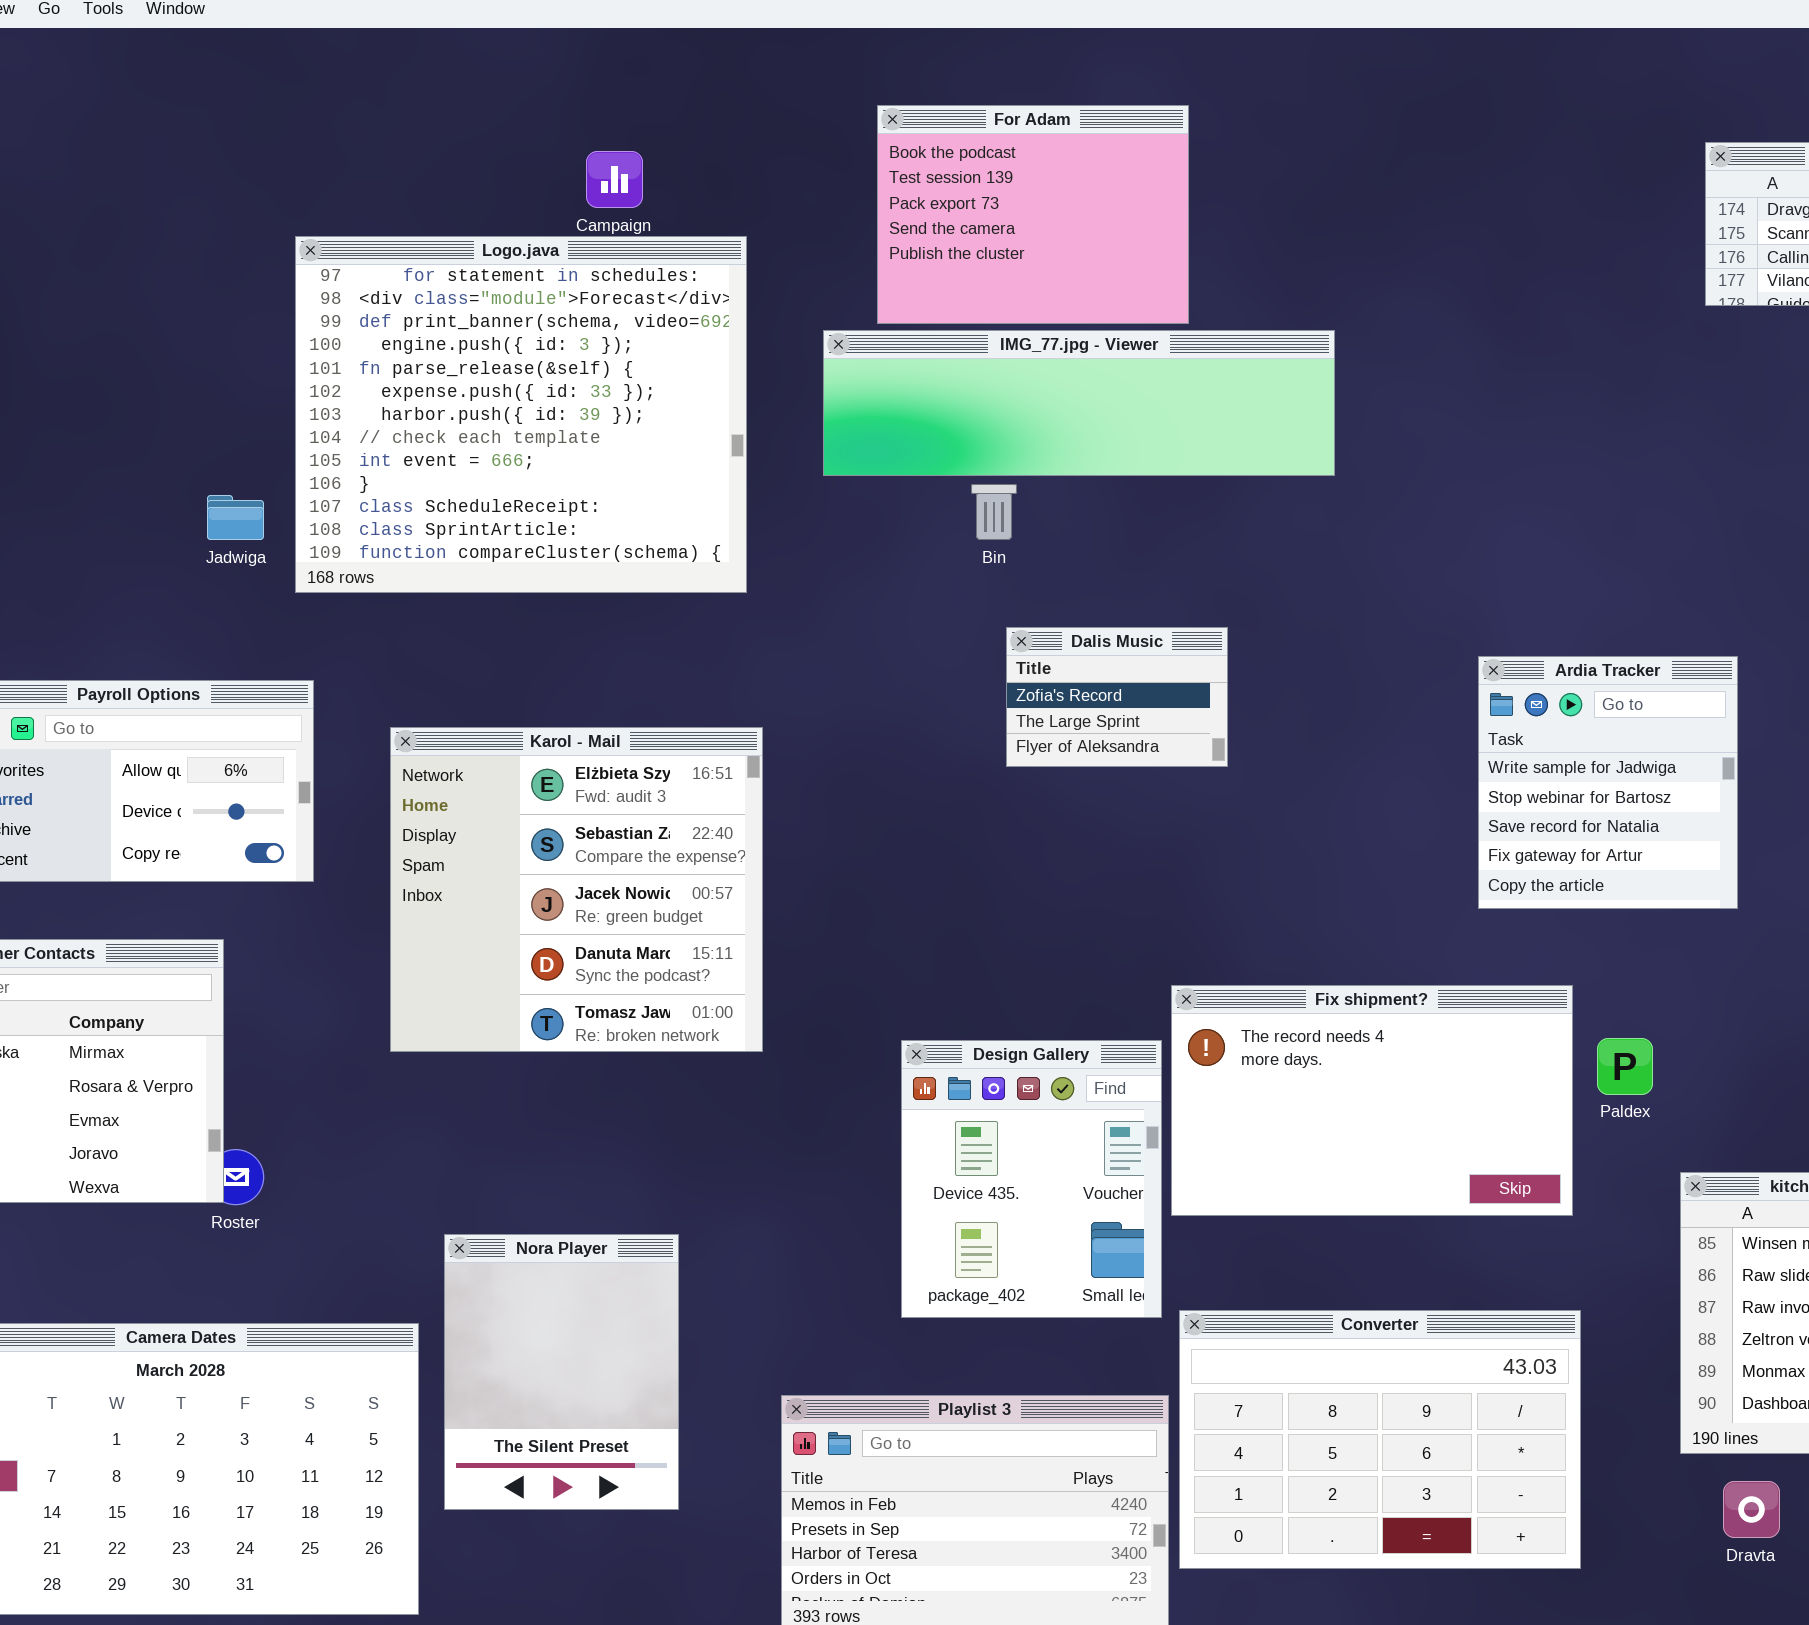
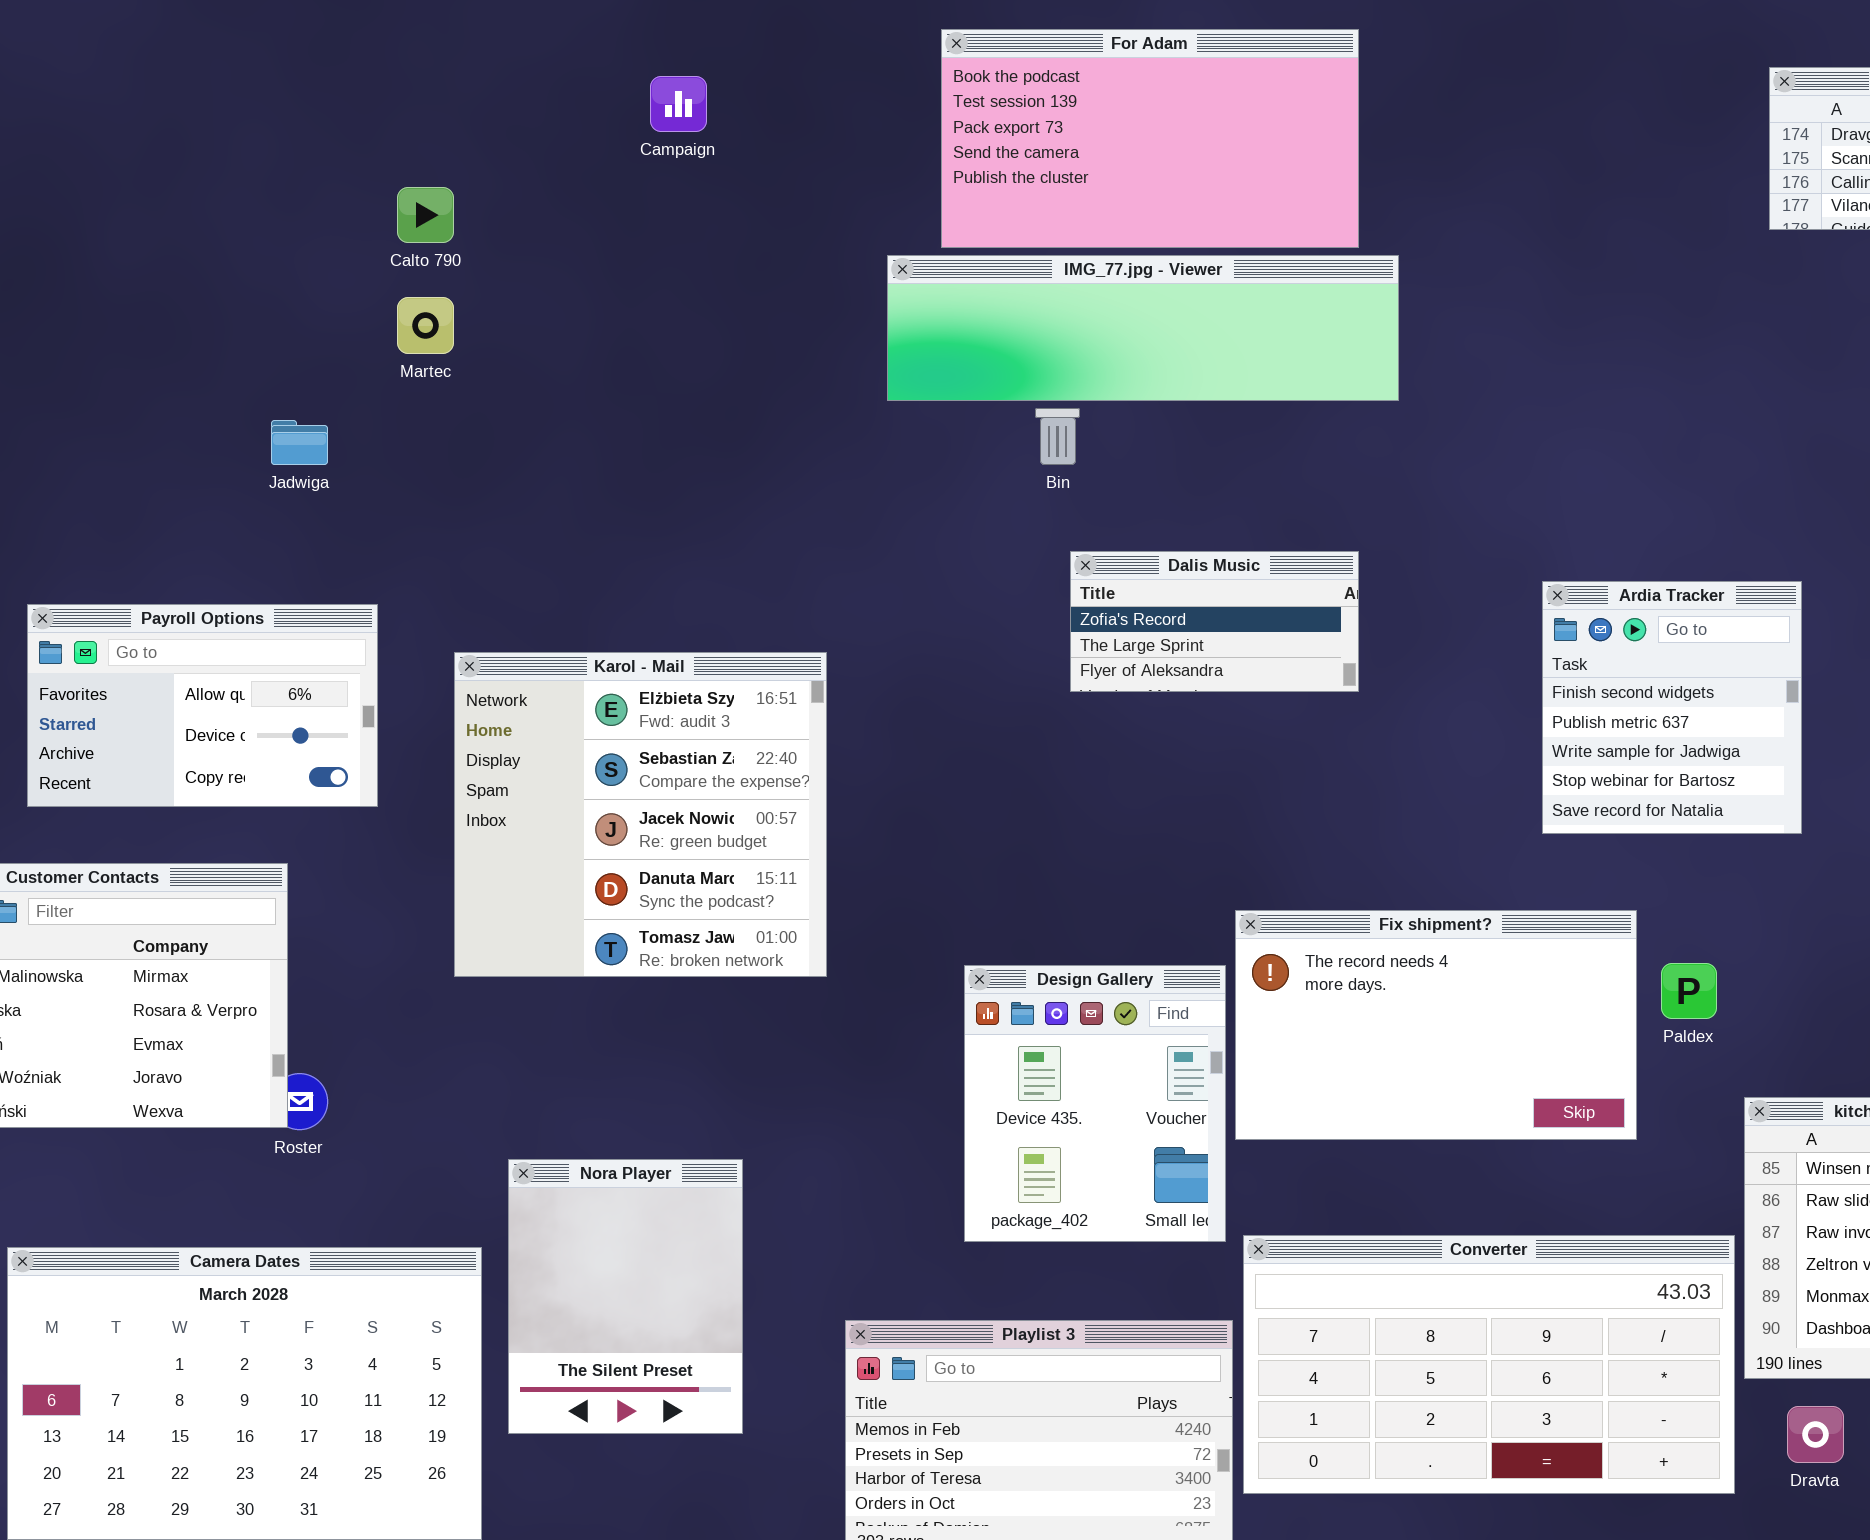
For Adam: [877,105,1189,324] -> [941,29,1359,248], resized
Logo.java: [295,236,747,593] -> none, closed
Dalis Music: [1006,627,1228,767] -> [1070,551,1359,692], resized
Ardia Tracker: [1478,656,1738,909] -> [1542,581,1802,834], scrolled up 2 rows
Converter: [1179,1310,1581,1569] -> [1243,1235,1735,1494], resized

